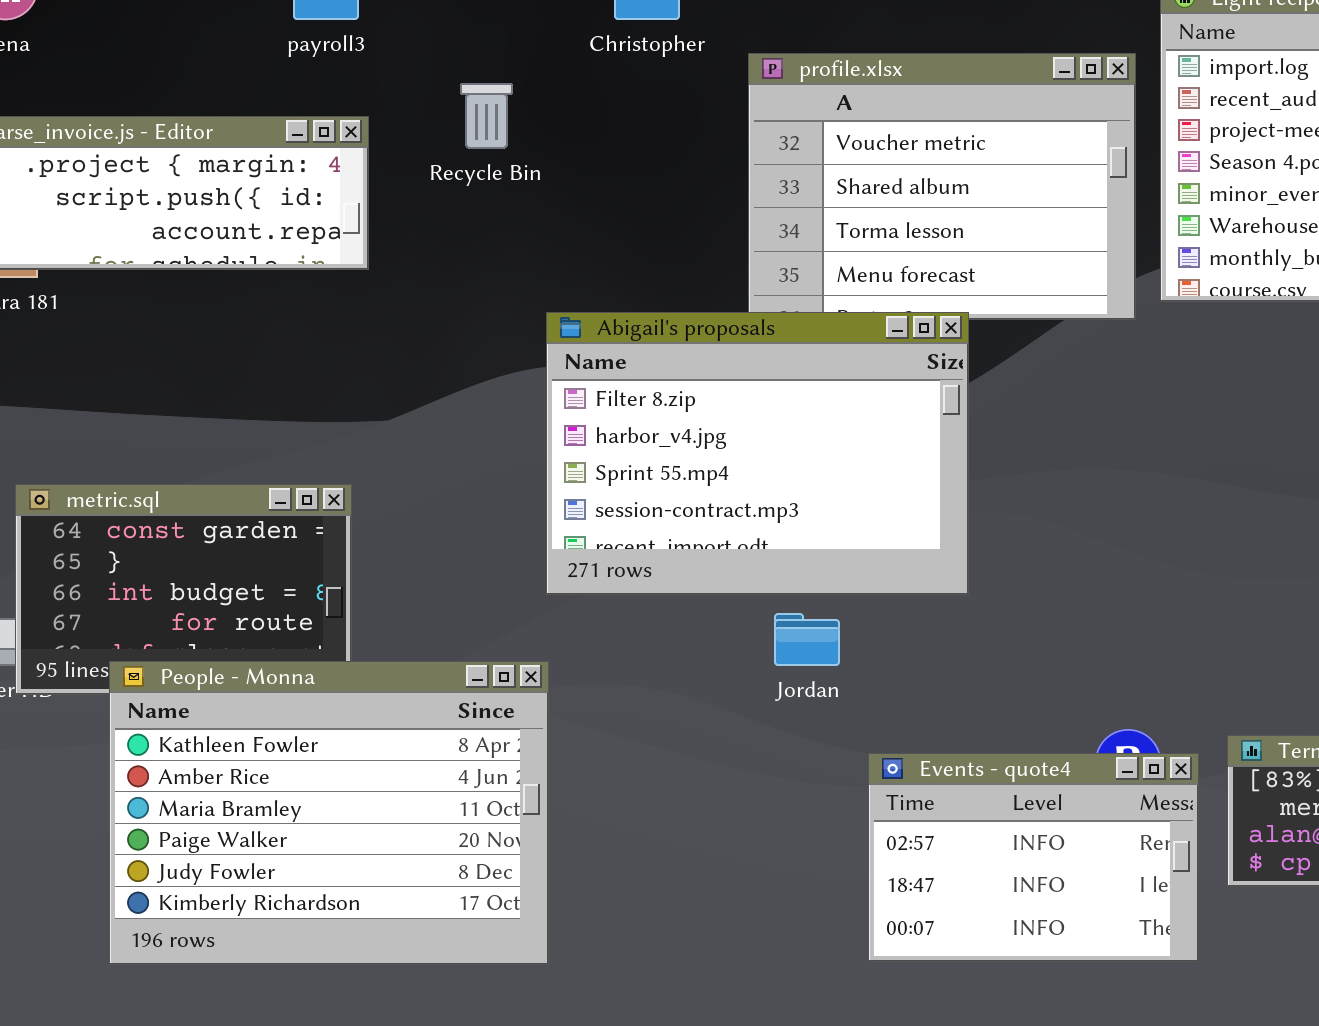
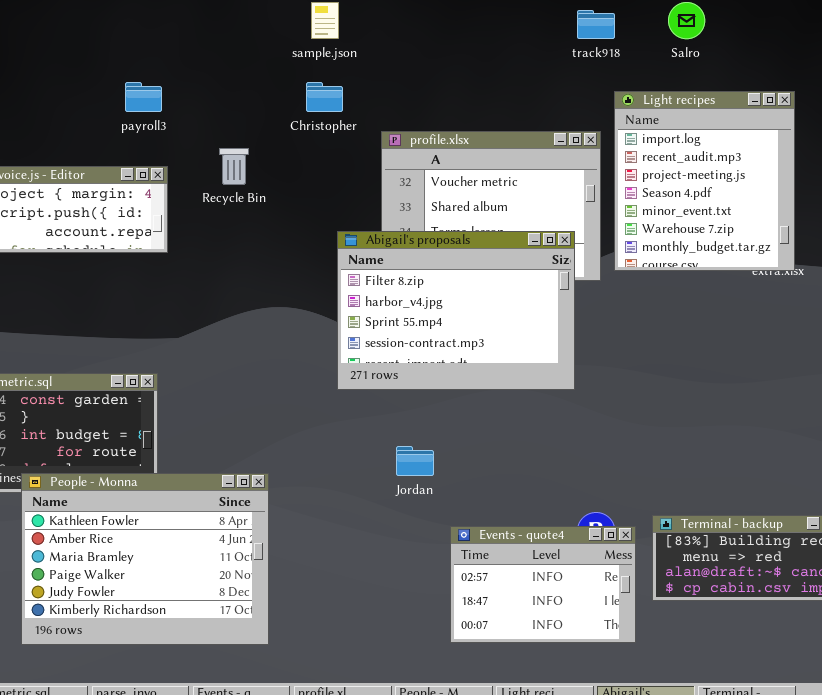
Abigail's proposals: [546,312,969,595] -> [337,231,575,390], moved

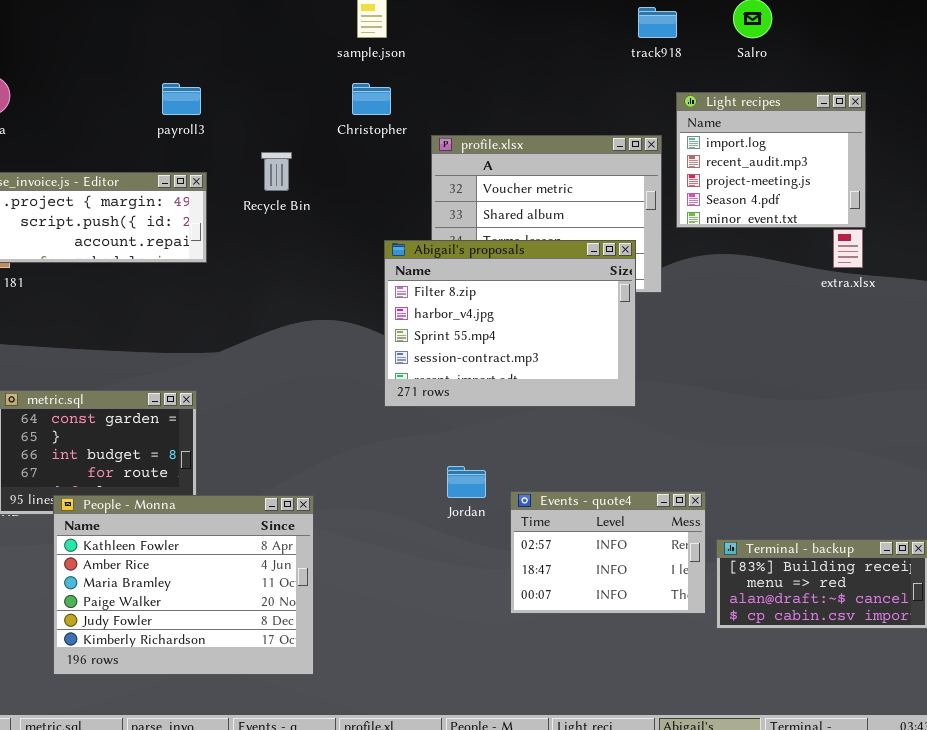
Light recipes: [614,91,795,271] -> [676,92,866,228], resized
Events - quote4: [450,526,636,643] -> [510,491,706,614], moved

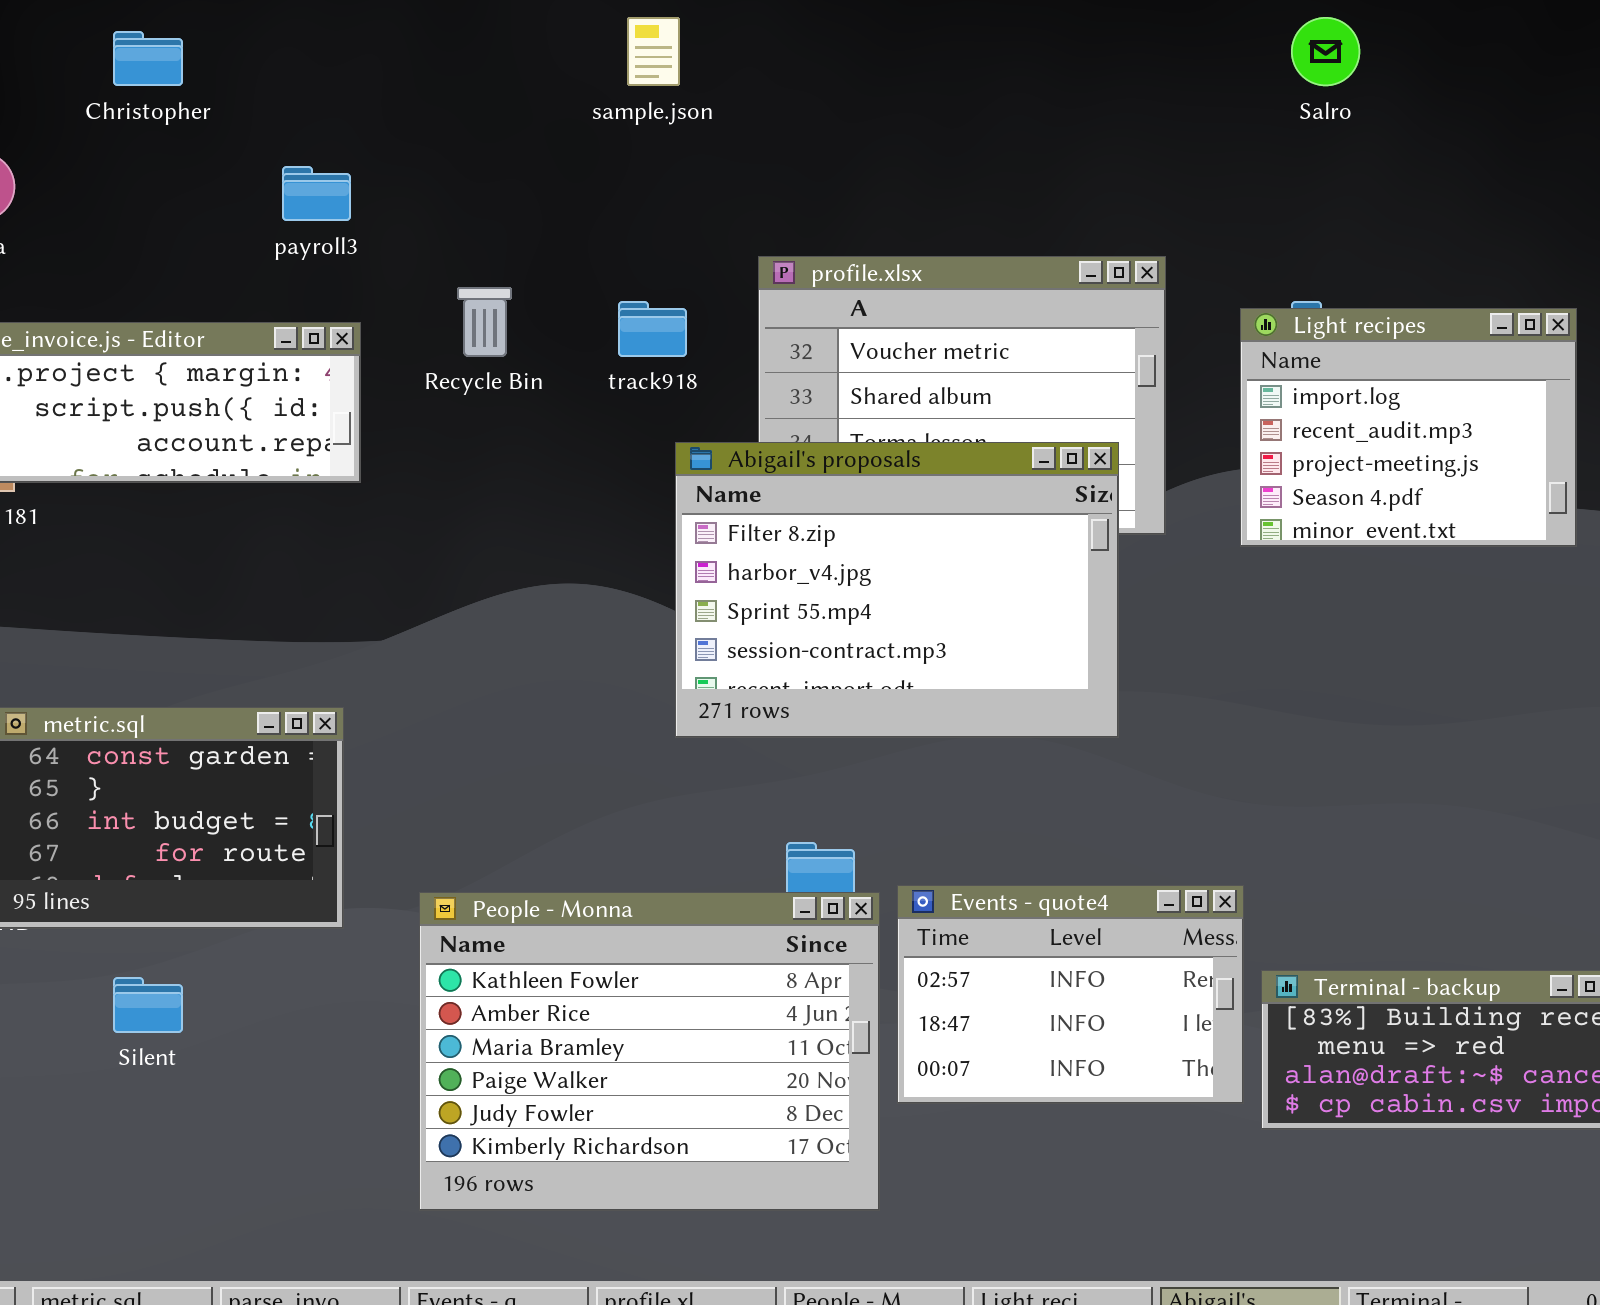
track918: [638,7,677,38] -> [618,301,687,357], moved
Christopher: [352,83,391,115] -> [113,31,183,86], moved
Light recipes: [676,92,866,228] -> [1240,308,1577,547], moved
People - Monna: [53,495,314,675] -> [419,892,880,1211], moved

